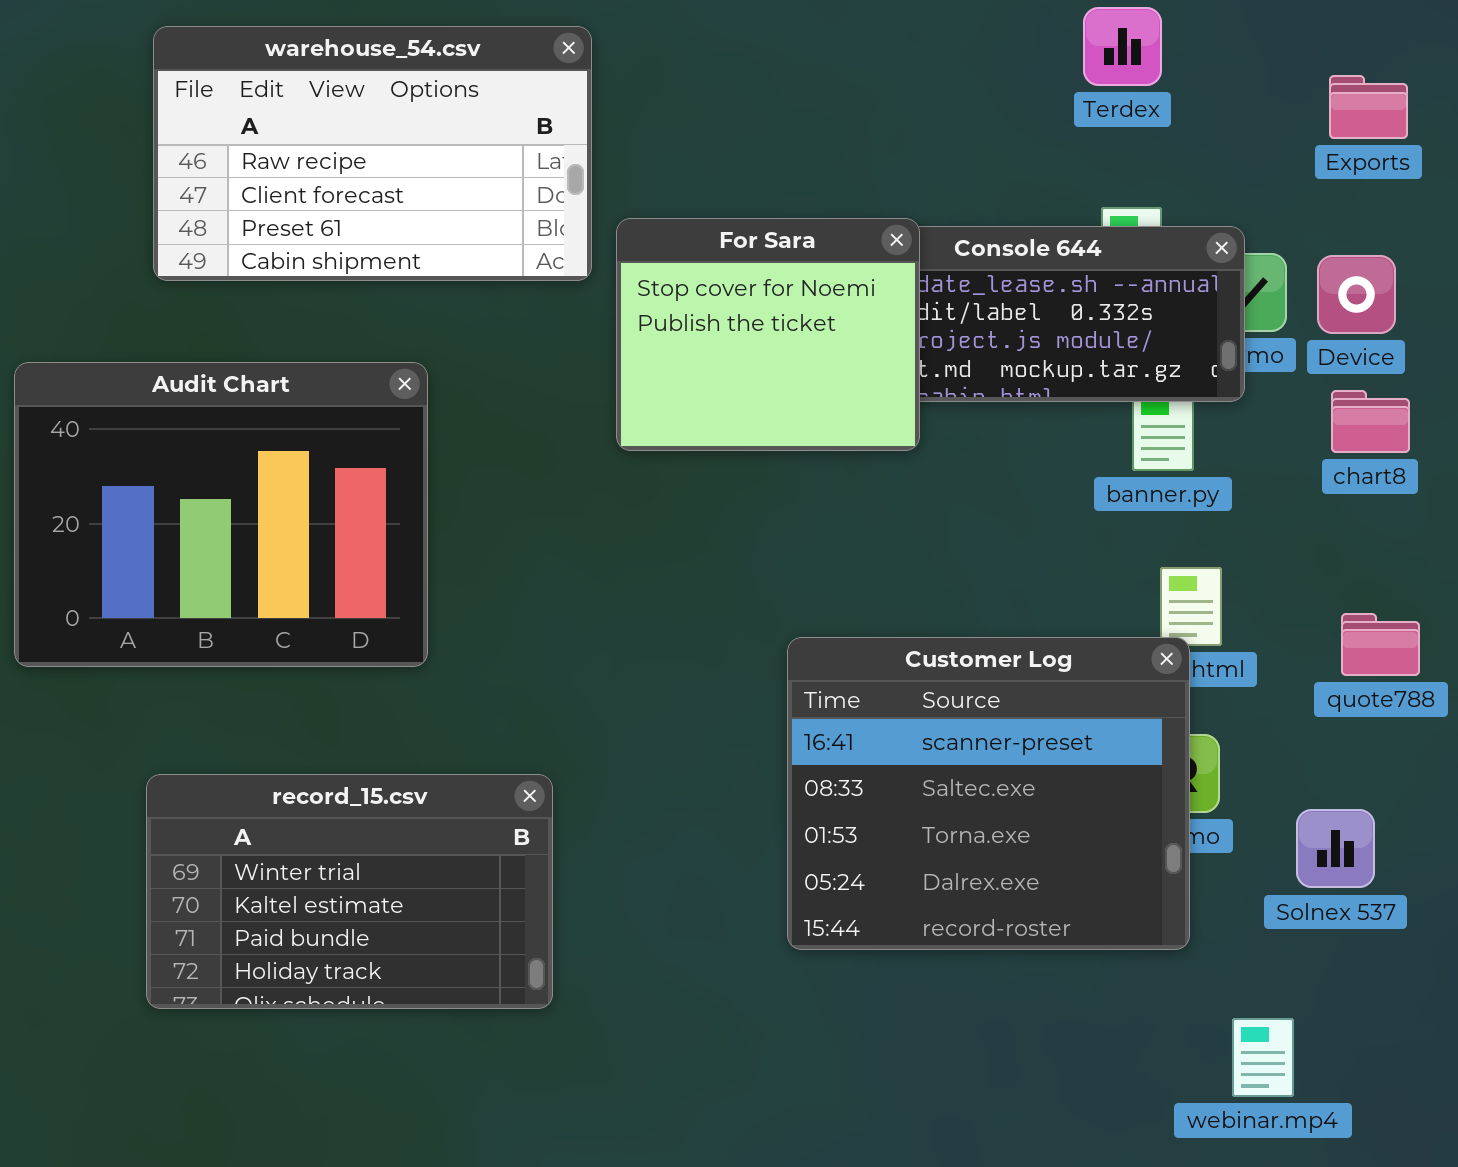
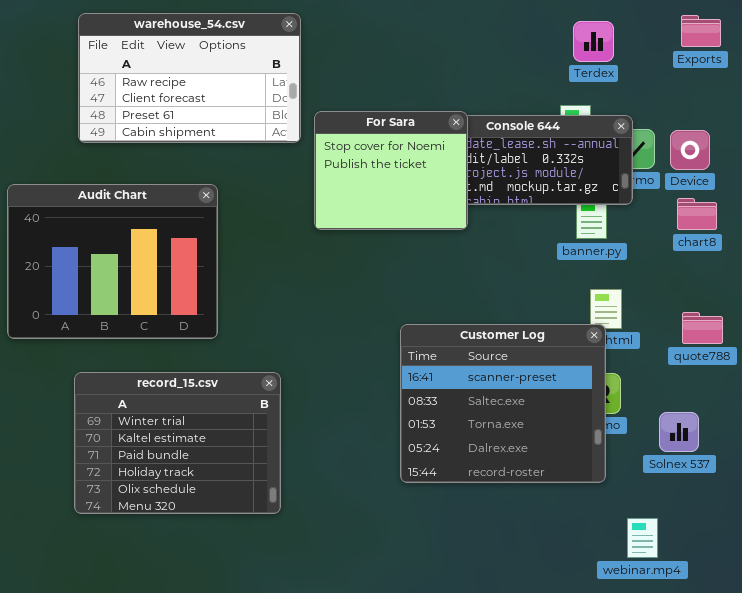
Terdex: [1083,7,1162,86] -> [573,21,614,62], moved
Exports: [1329,75,1408,139] -> [681,15,721,47], moved
record_15.csv: [146,774,553,1009] -> [74,372,281,514], resized

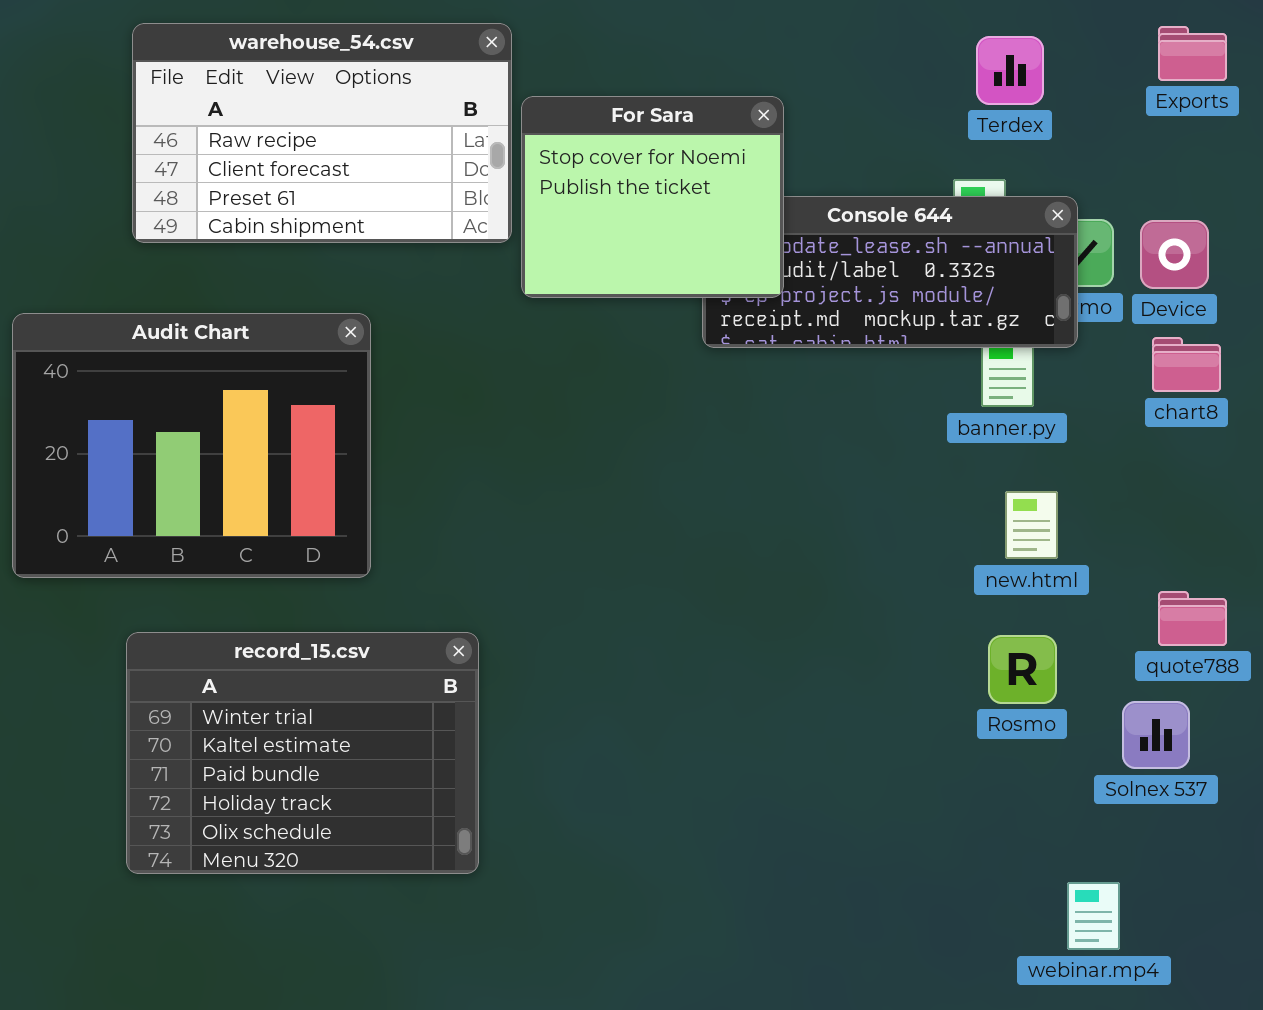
For Sara: [314,111,468,230] -> [521,96,784,298], moved
quote788: [682,312,723,344] -> [1158,591,1227,646], moved
Customer Log: [400,324,606,483] -> none, closed

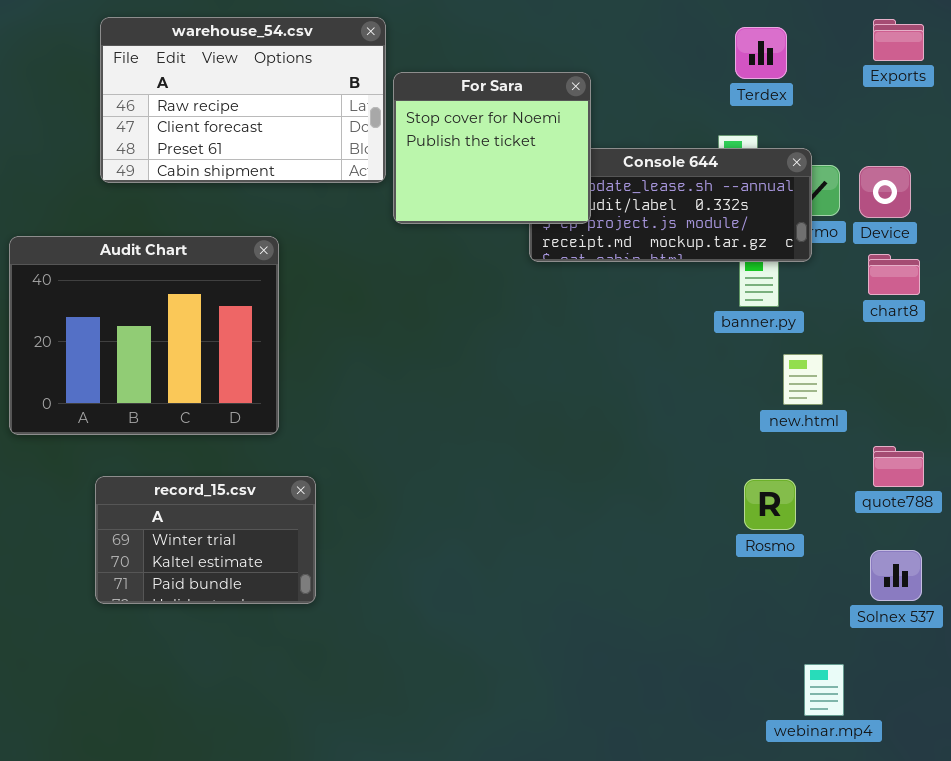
new.html: [1005,491,1058,559] -> [783,354,823,405], moved
record_15.csv: [126,632,479,874] -> [95,476,316,604], resized
Solnex 537: [1122,701,1190,769] -> [870,550,922,601], moved

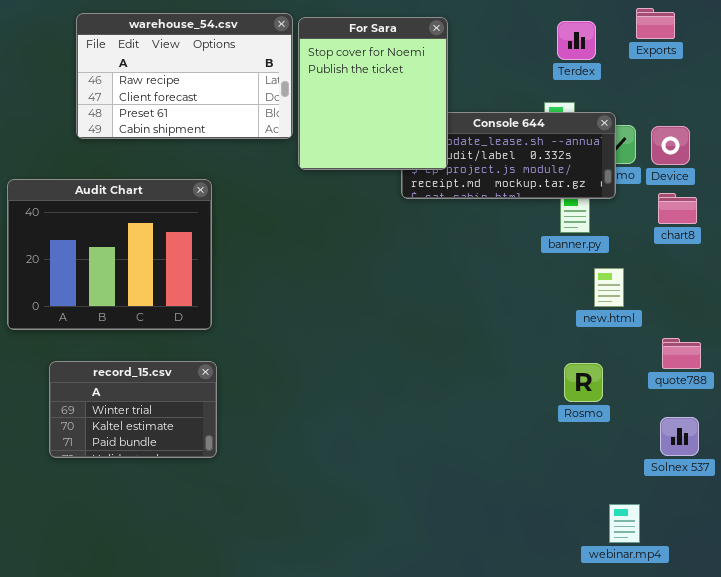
Exports: [873,19,924,61] -> [636,8,675,39], moved
For Sara: [393,72,591,224] -> [298,17,448,170], resized
record_15.csv: [95,476,316,604] -> [49,361,217,458], moved

